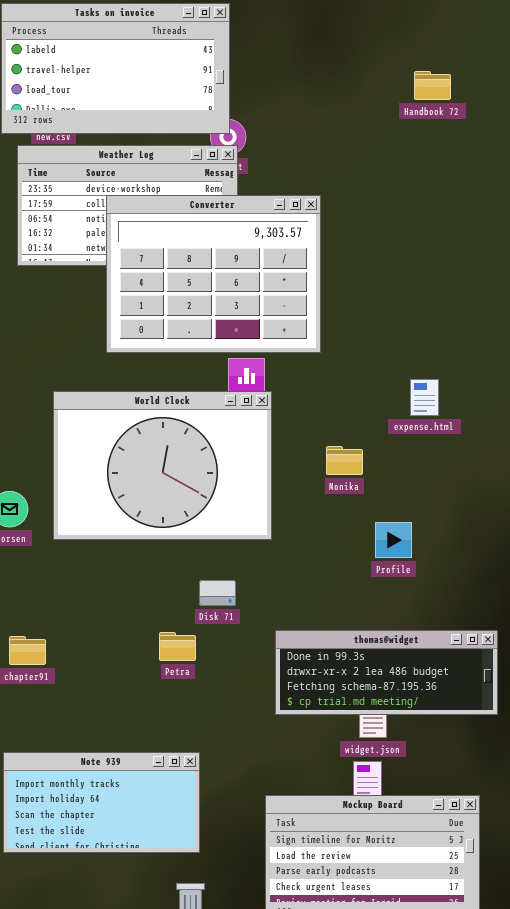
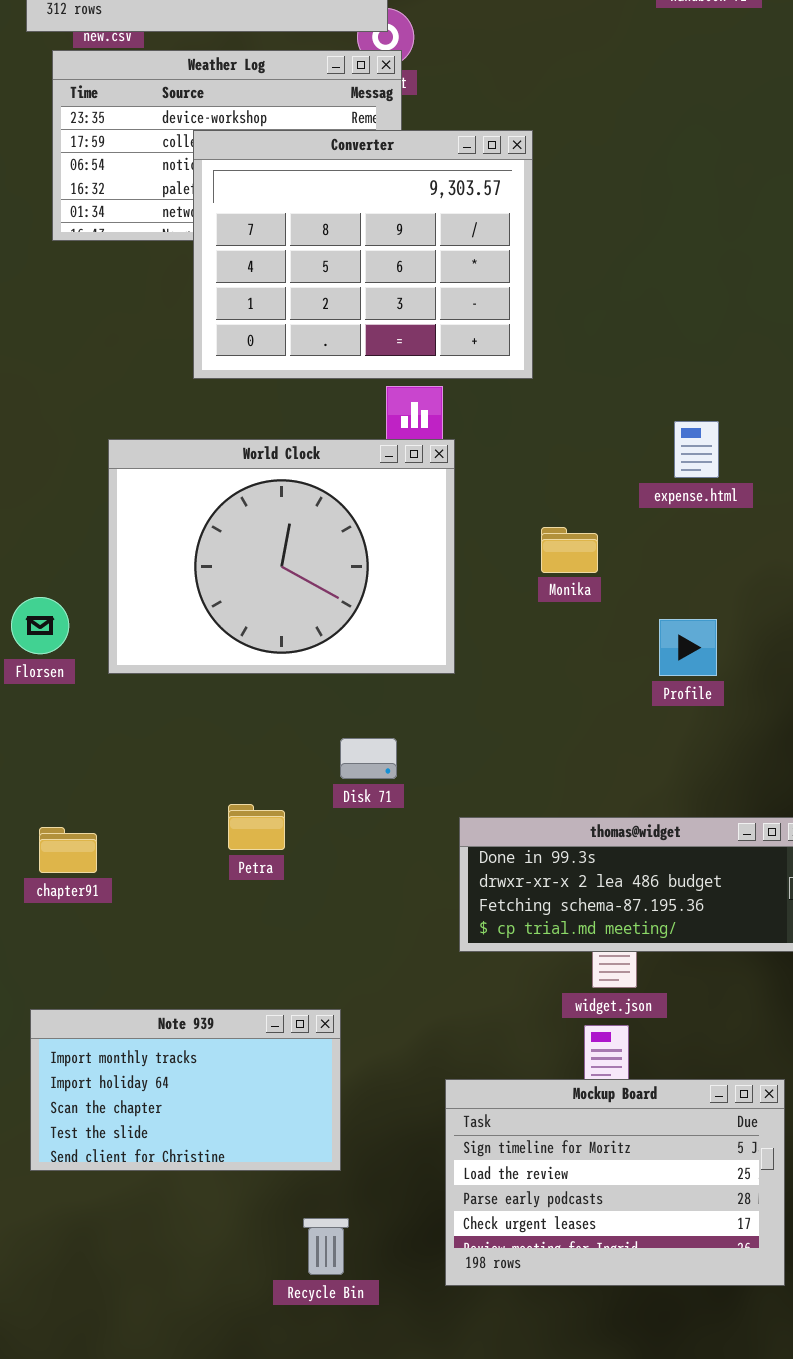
Profile: [375,522,412,558] -> [659,619,717,676], moved
Petra: [159,632,196,661] -> [228,804,285,850], moved

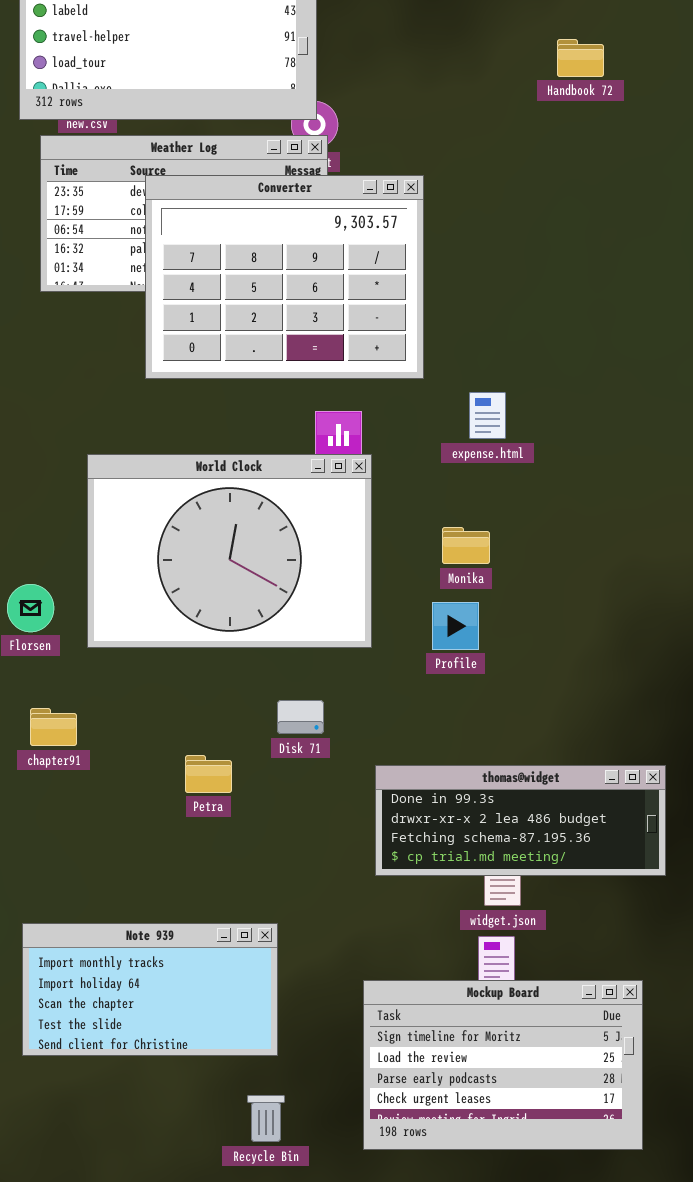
Converter: [193,130,533,379] -> [145,175,424,379], moved
expense.html: [674,421,719,478] -> [469,392,506,439], moved
Profile: [659,619,717,676] -> [432,602,479,650], moved
chapter91: [39,827,97,873] -> [30,708,77,746], moved

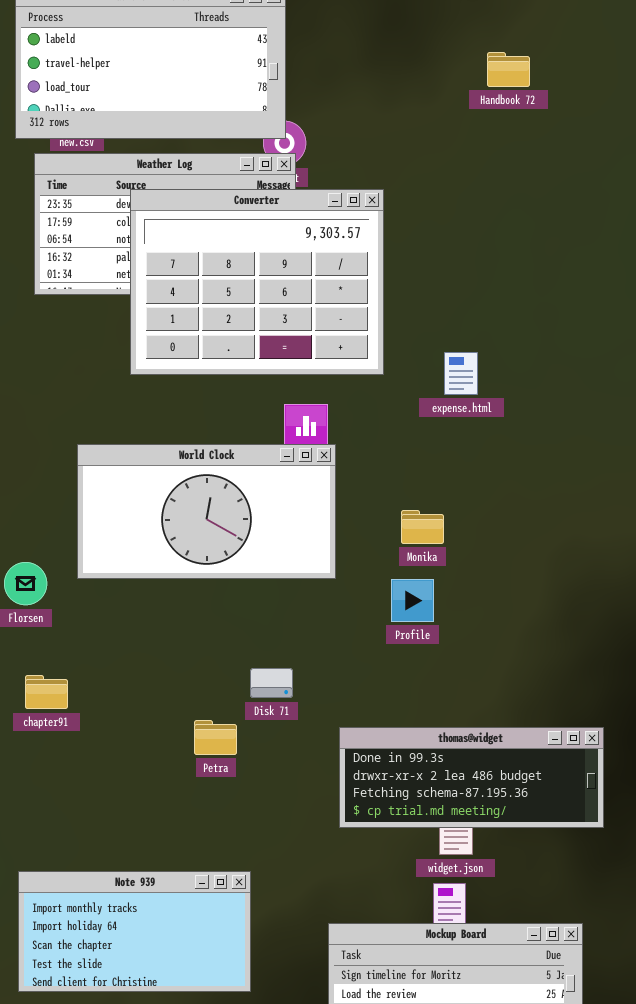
Handbook 72: [557,39,604,77] -> [487,52,530,87], moved
expense.html: [469,392,506,439] -> [444,352,478,395], moved
World Clock: [87,454,372,648] -> [77,444,336,579], resized
Petra: [185,755,232,793] -> [194,720,237,755], moved

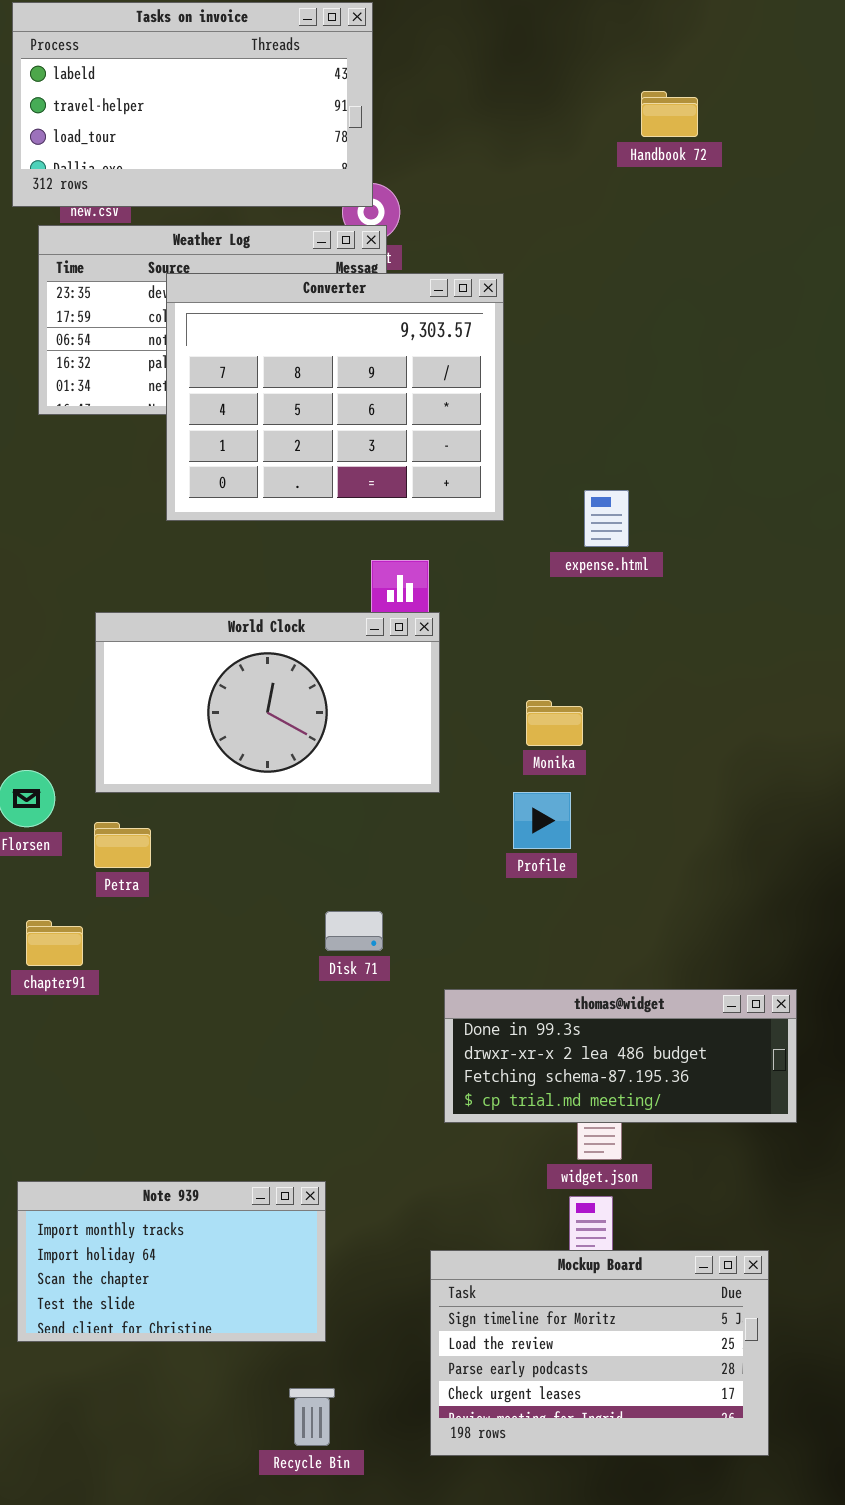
Petra: [194,720,237,755] -> [94,822,151,868], moved

